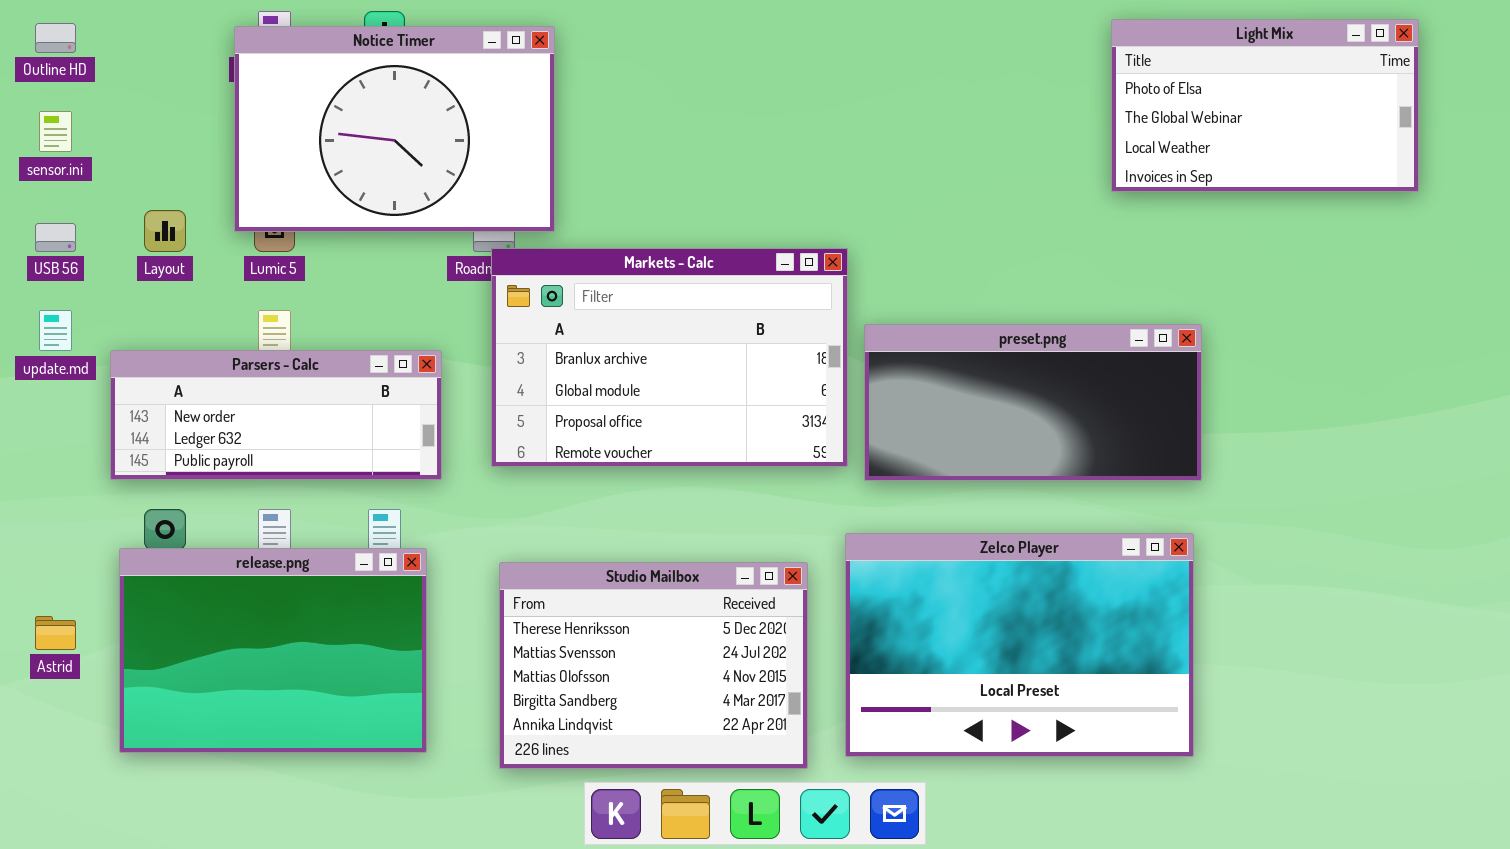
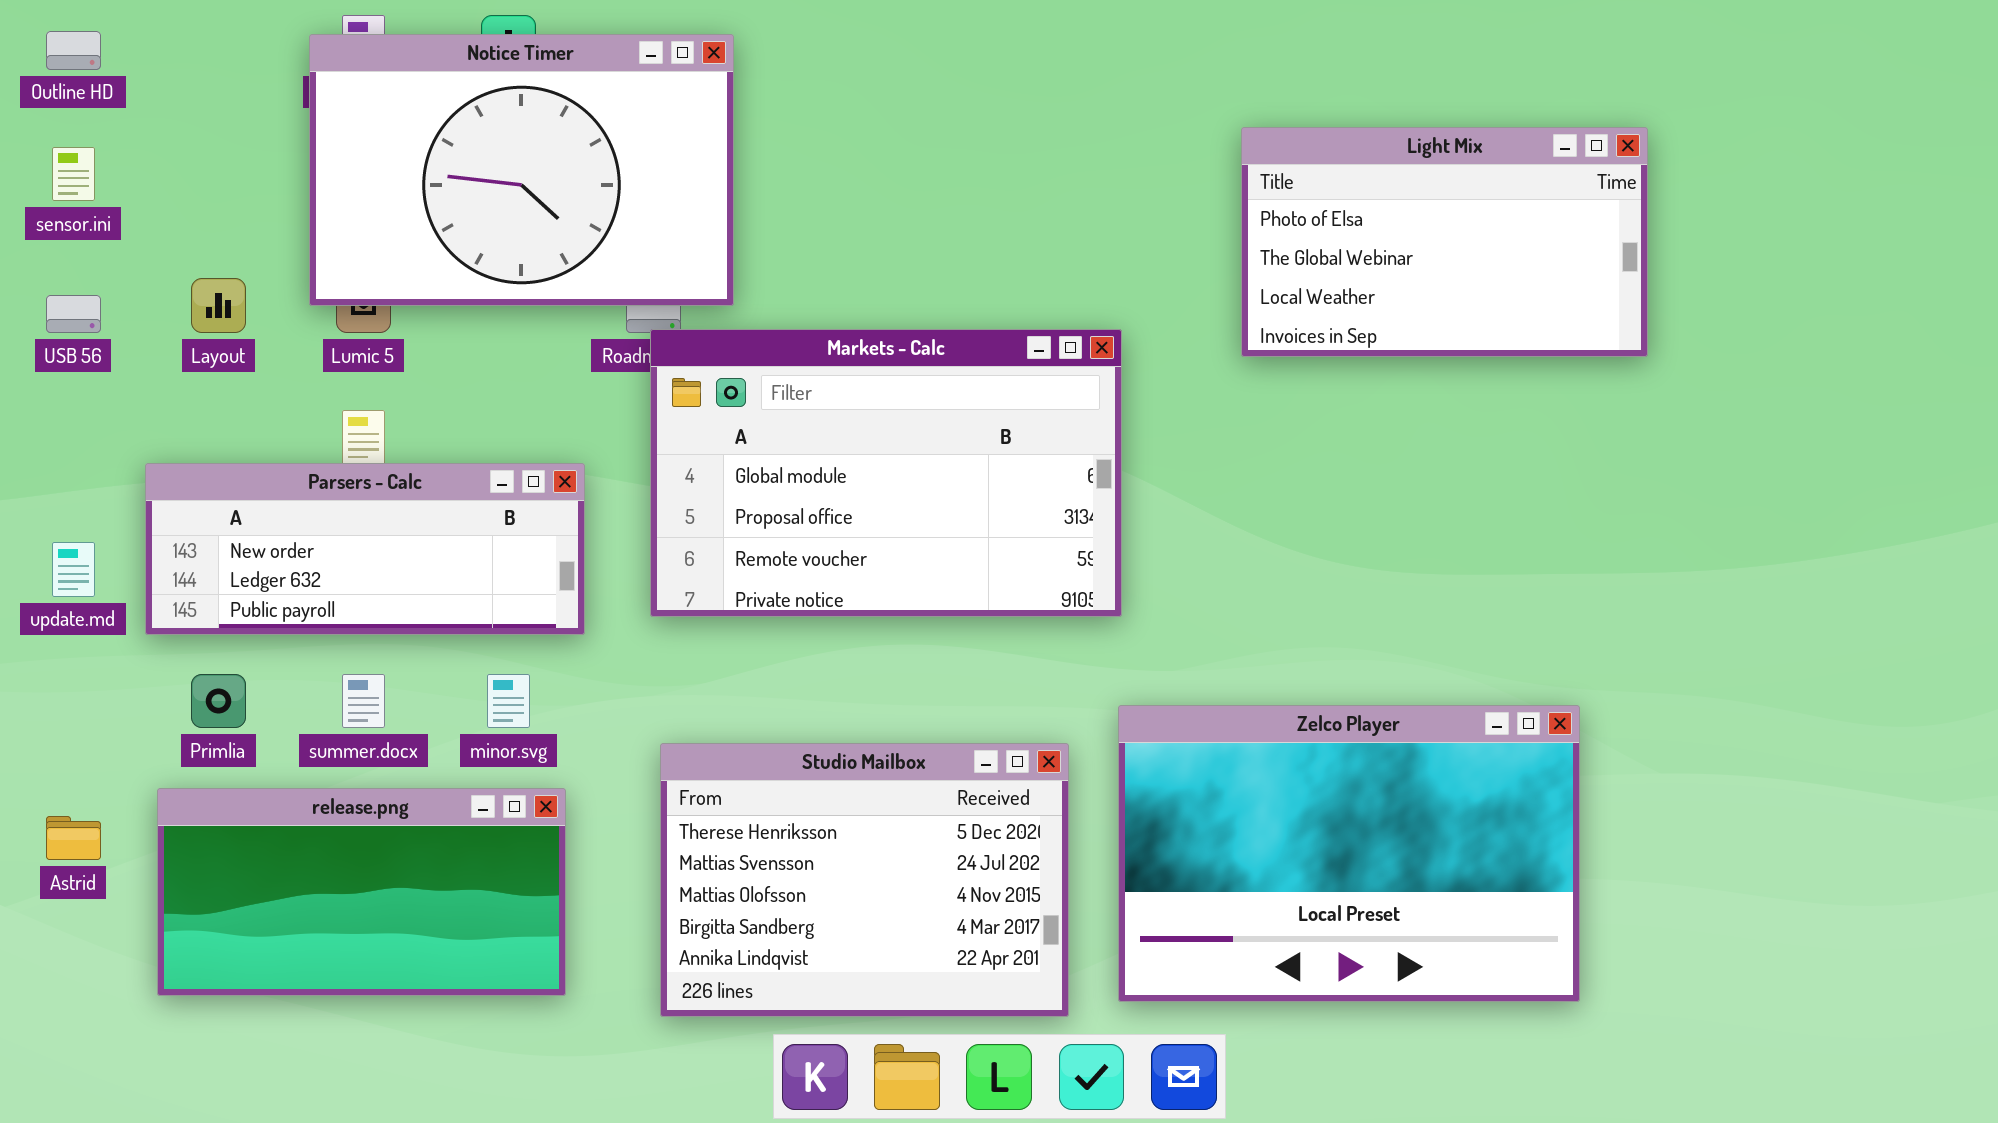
Light Mix: [1111,19,1419,192] -> [1241,127,1648,357], moved
Markets - Calc: [491,248,848,467] -> [650,329,1122,617], scrolled down 1 row
update.md: [39,310,72,351] -> [52,542,95,597], moved
preset.png: [864,324,1202,481] -> none, closed
release.png: [119,548,427,753] -> [157,788,566,996], resized

